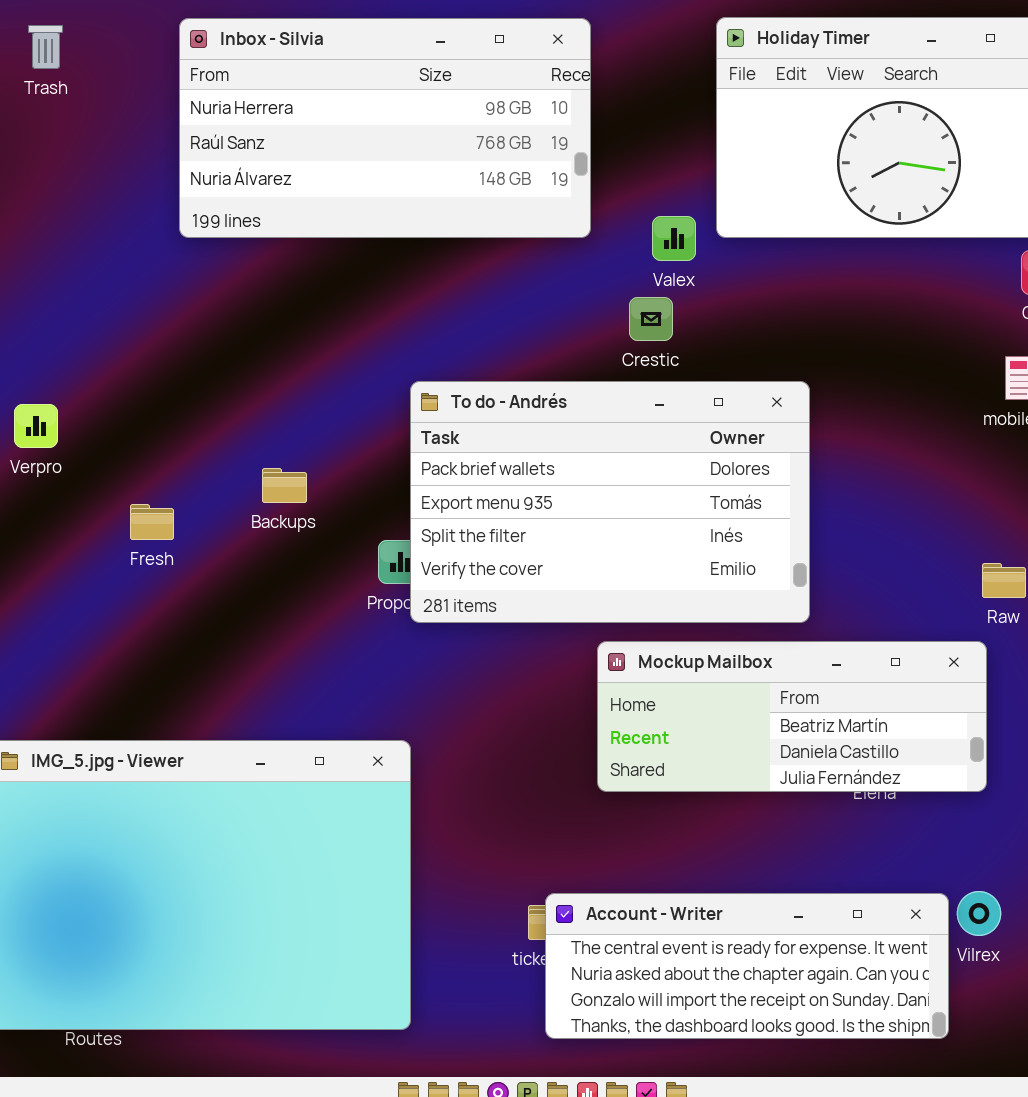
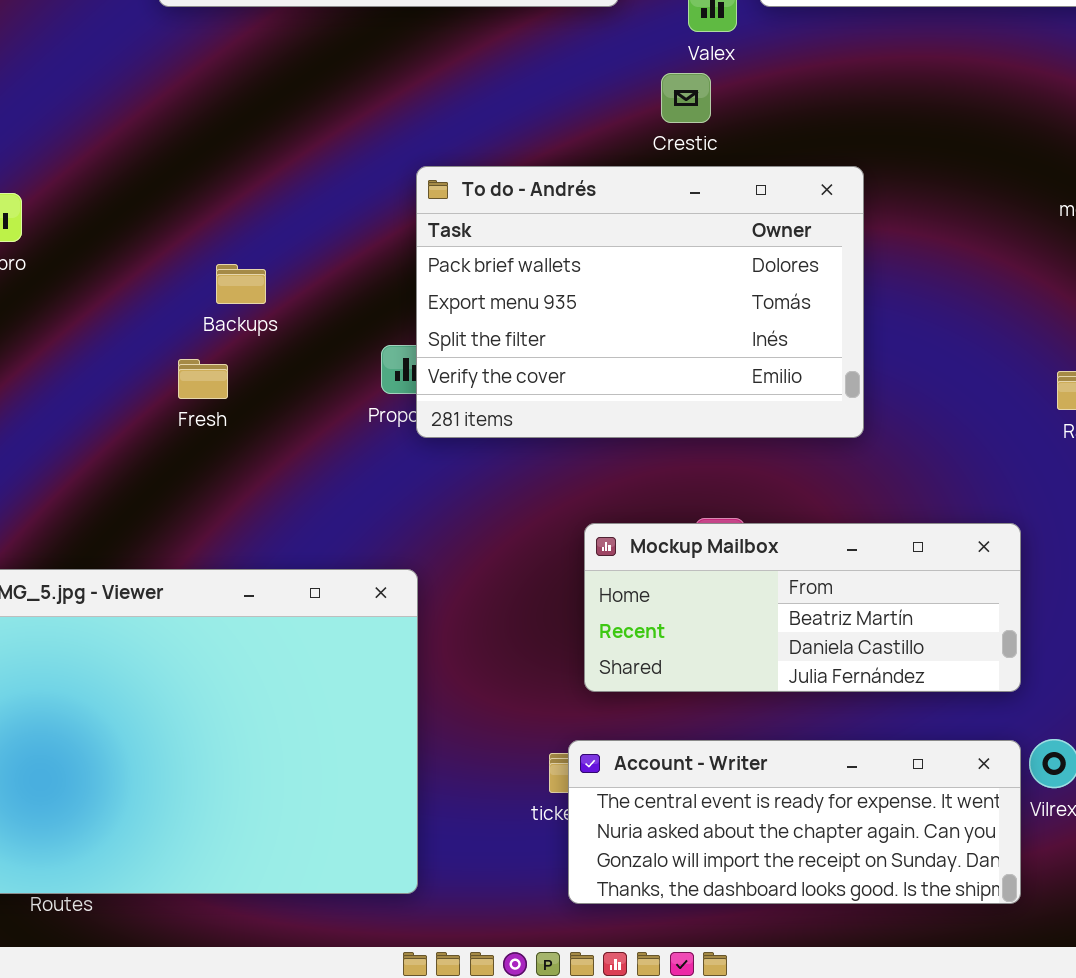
Backups: [262,468,307,503] -> [216,264,266,304], moved
Fresh: [130,504,174,540] -> [178,359,228,399], moved
Mockup Mailbox: [597,641,987,792] -> [584,523,1021,692], moved

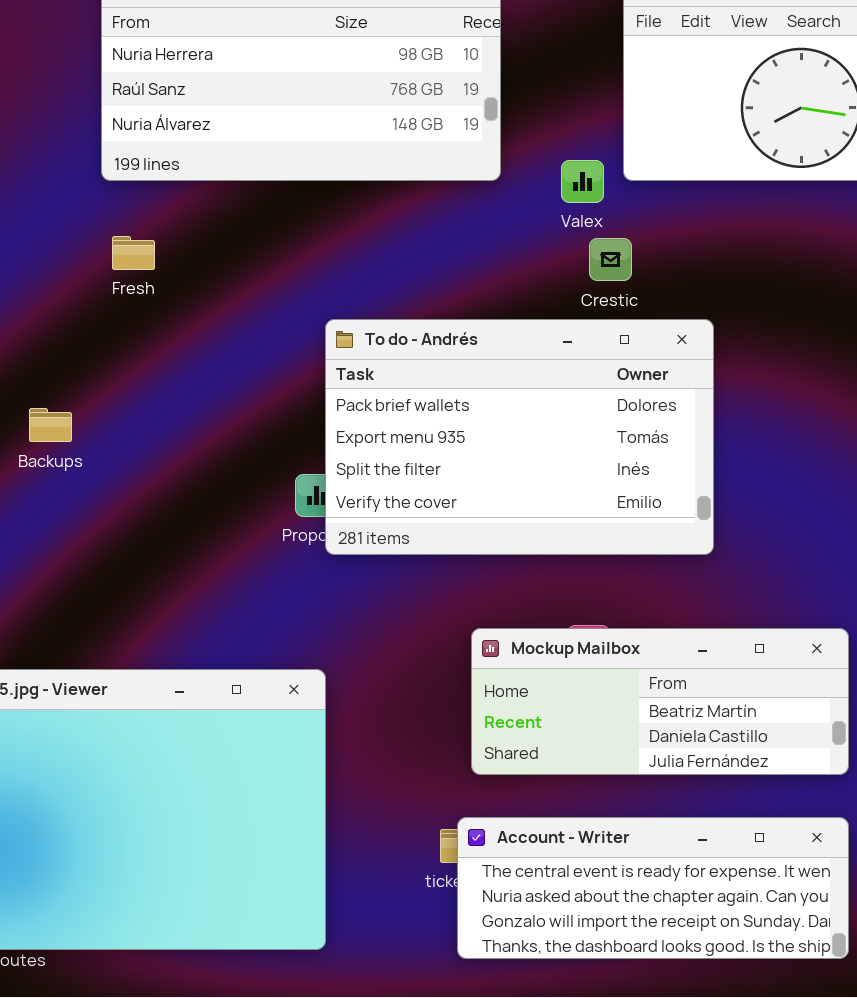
Crestic: [661,73,711,123] -> [589,238,632,281], moved
Backups: [216,264,266,304] -> [29,408,72,442], moved
Fresh: [178,359,228,399] -> [112,236,155,270], moved

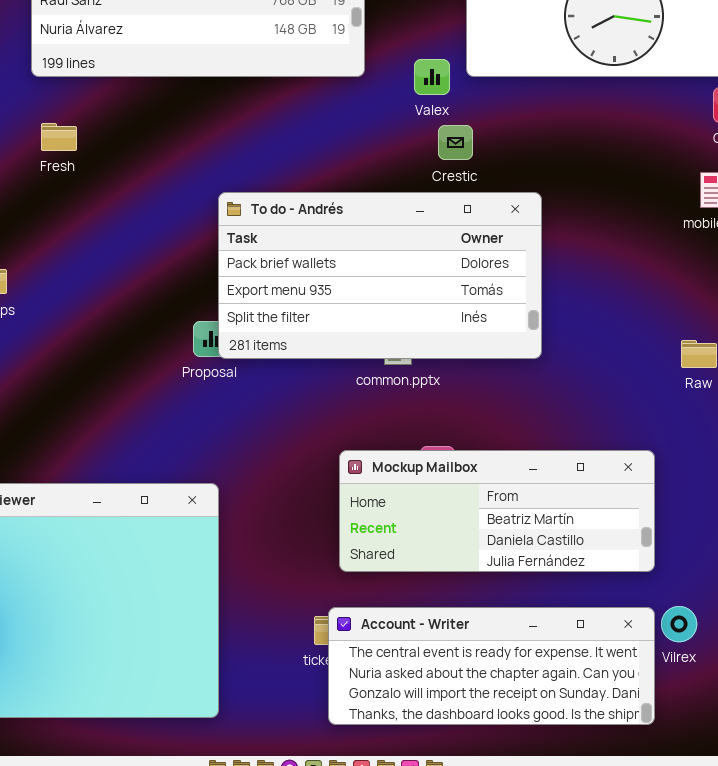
To do - Andrés: [325,319,714,555] -> [218,192,542,359], resized

